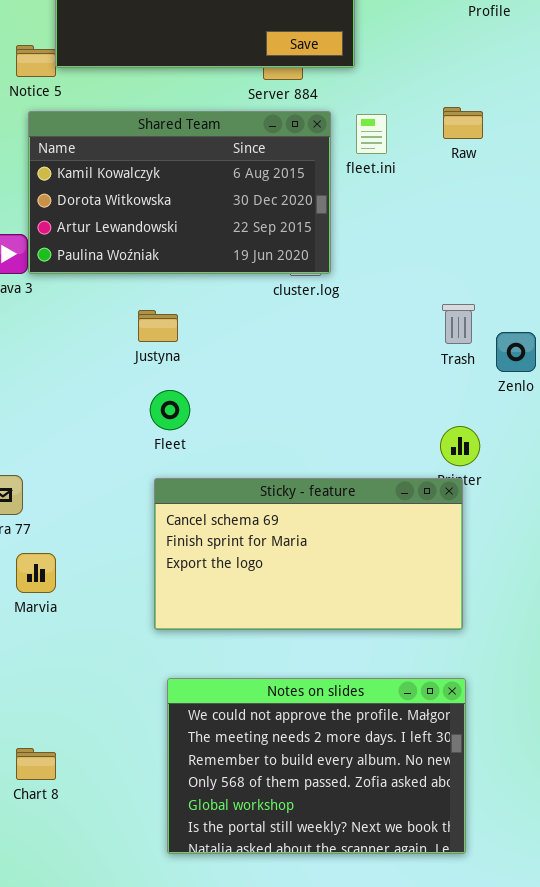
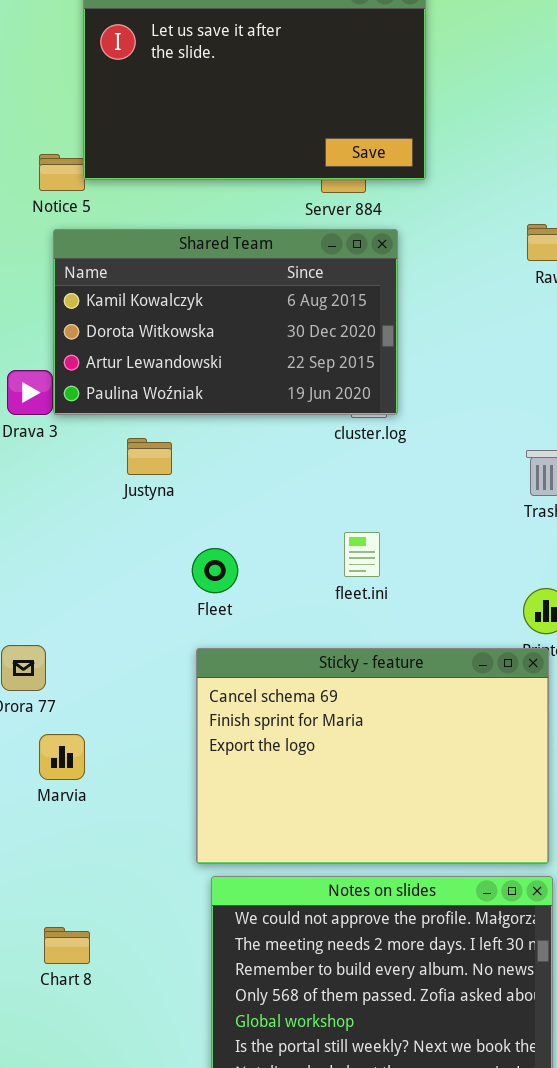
fleet.ini: [356,114,387,154] -> [344,532,380,577], moved
Justyna: [138,310,178,342] -> [127,438,172,475], moved
Sticky - feature: [154,478,463,630] -> [196,648,549,864], resized
Chart 8: [16,748,56,780] -> [44,927,90,964], moved

